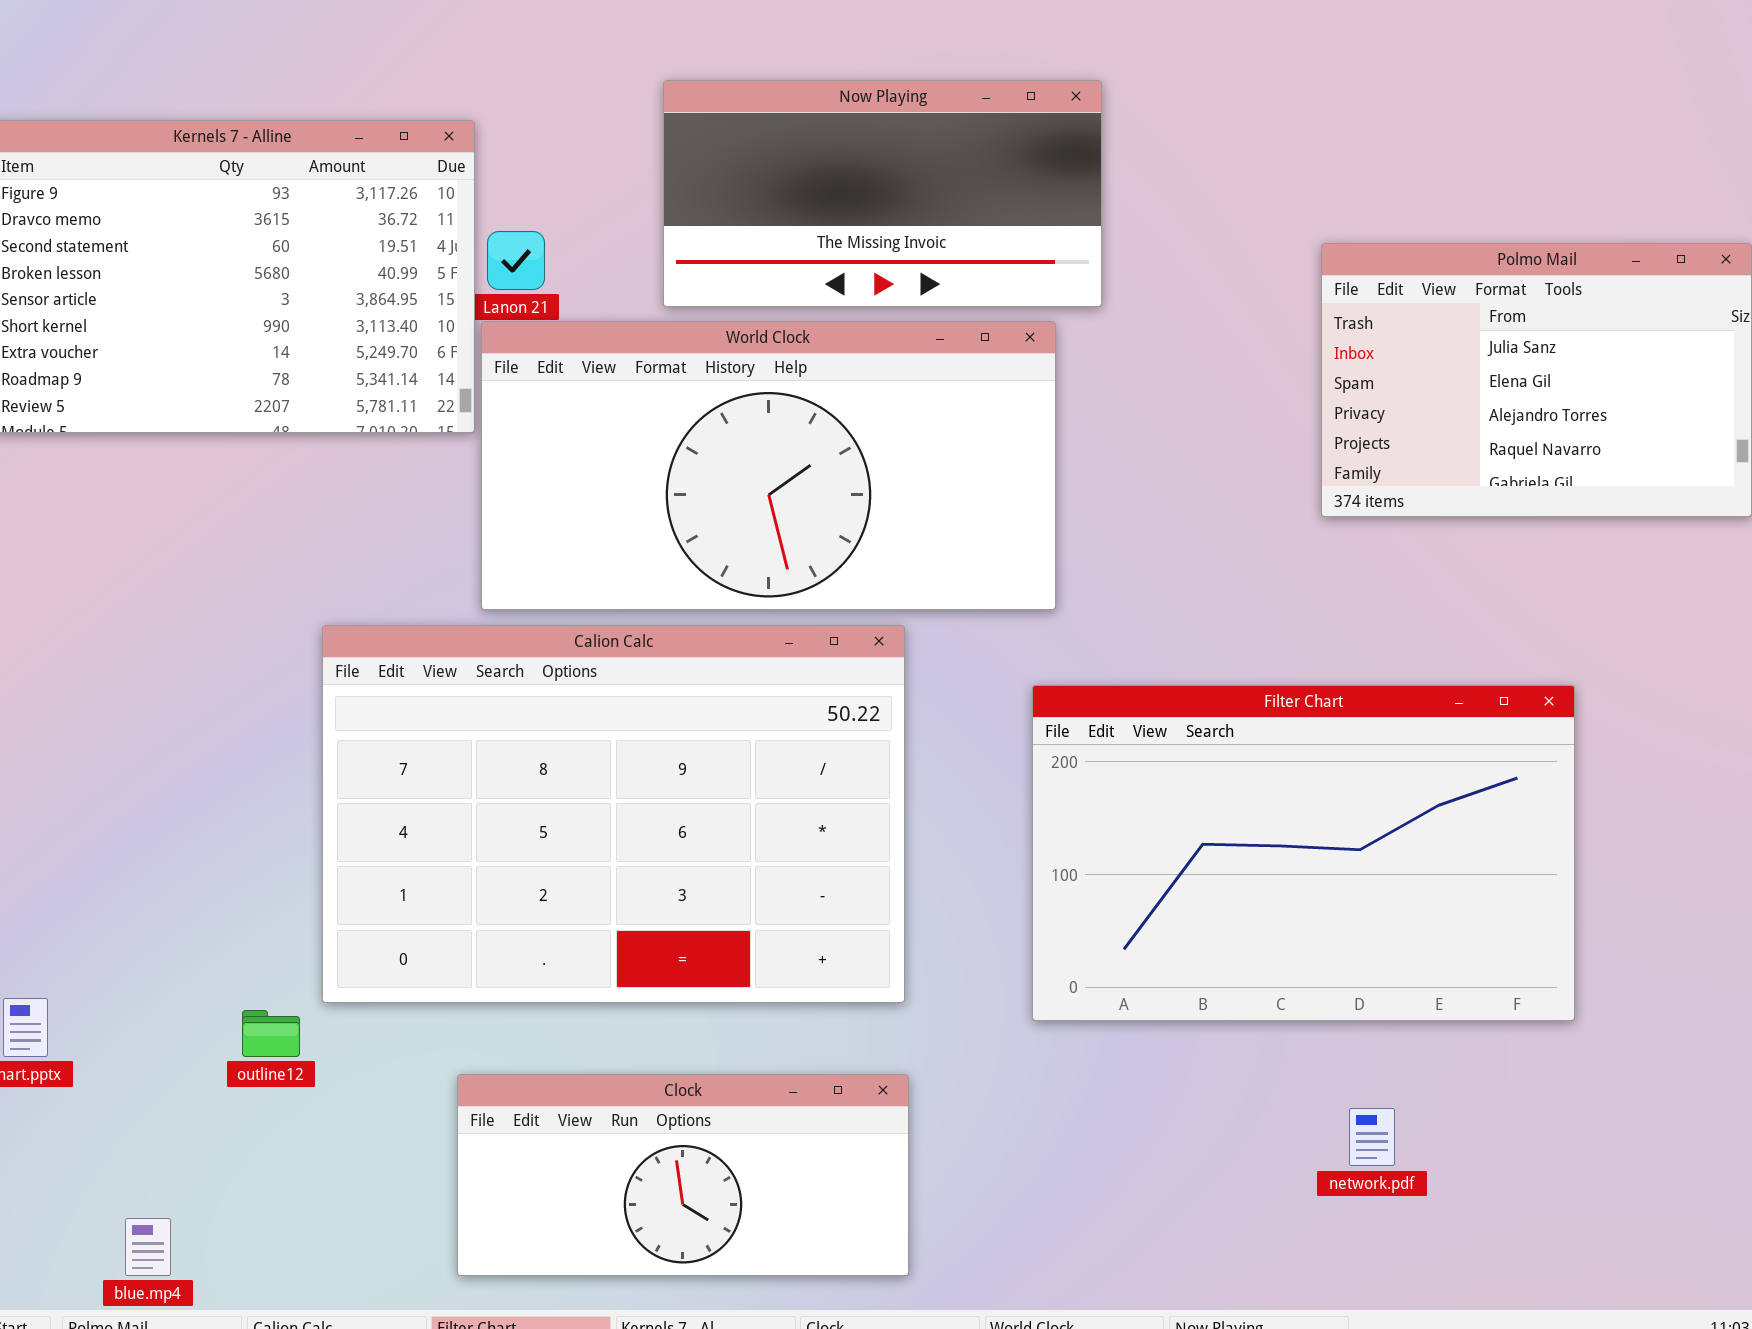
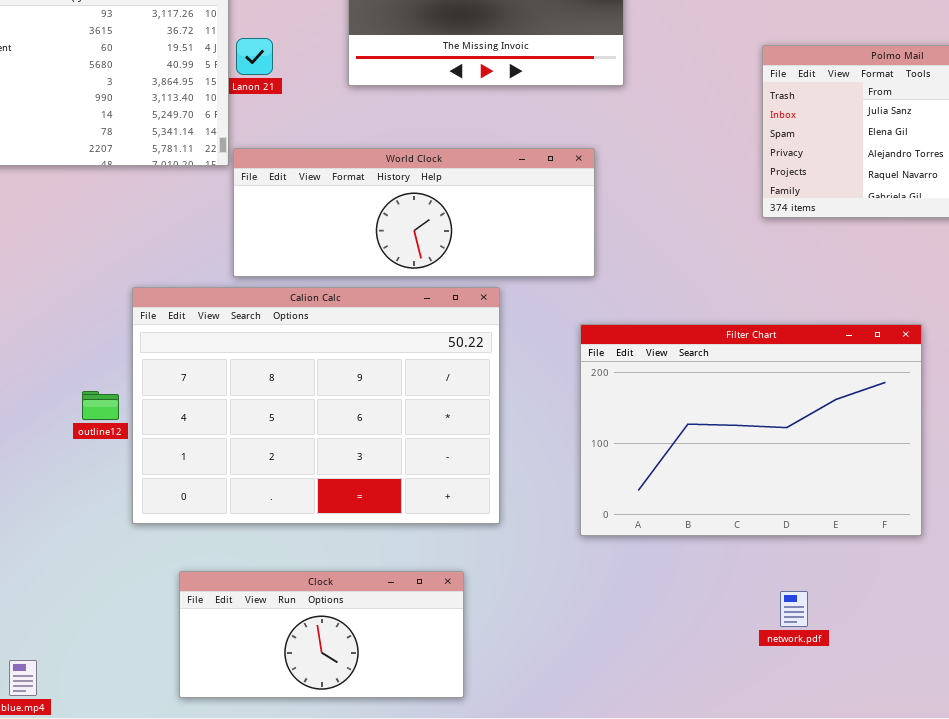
World Clock: [481,321,1056,610] -> [233,148,595,277], resized
outline12: [242,1010,300,1057] -> [82,391,119,420], moved
Clock: [457,1074,909,1276] -> [179,571,464,698], moved

